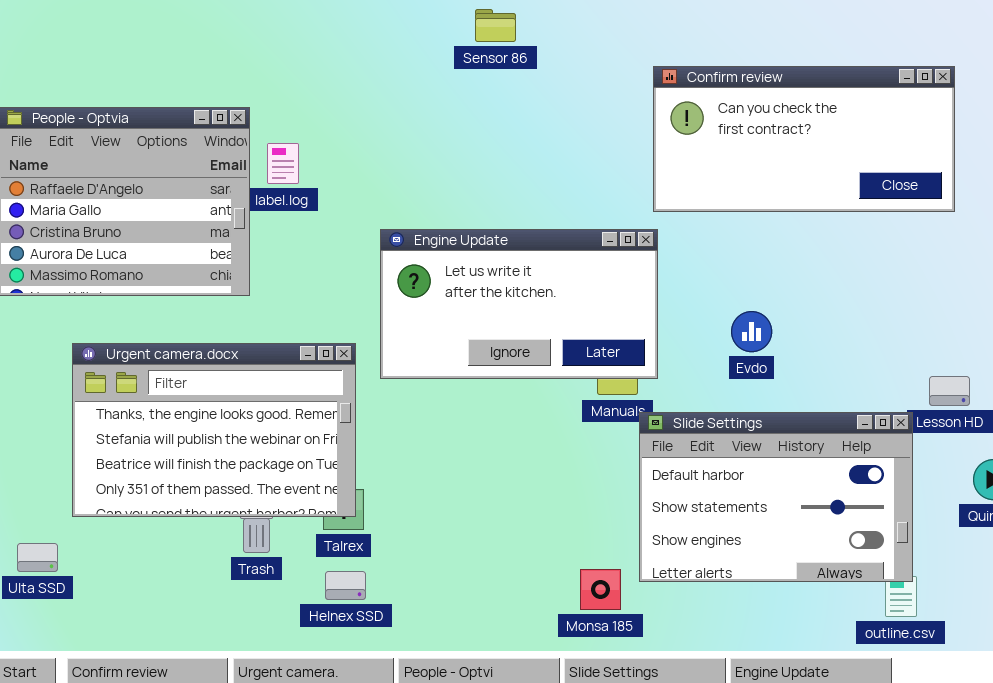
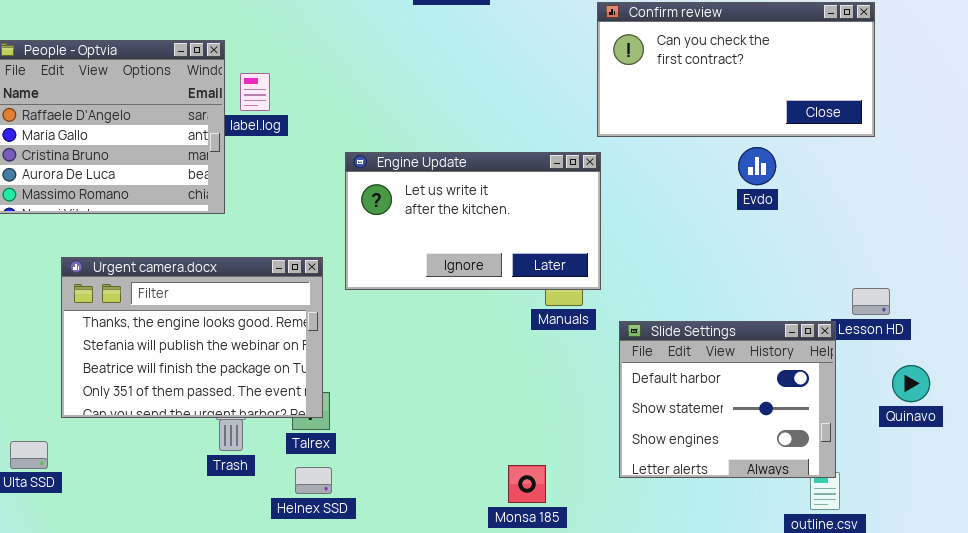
Evdo: [731,311,772,352] -> [738,147,776,185], moved
Slide Settings: [639,412,913,582] -> [619,321,836,478], resized
Monsa 185: [580,569,621,610] -> [508,465,546,503], moved

